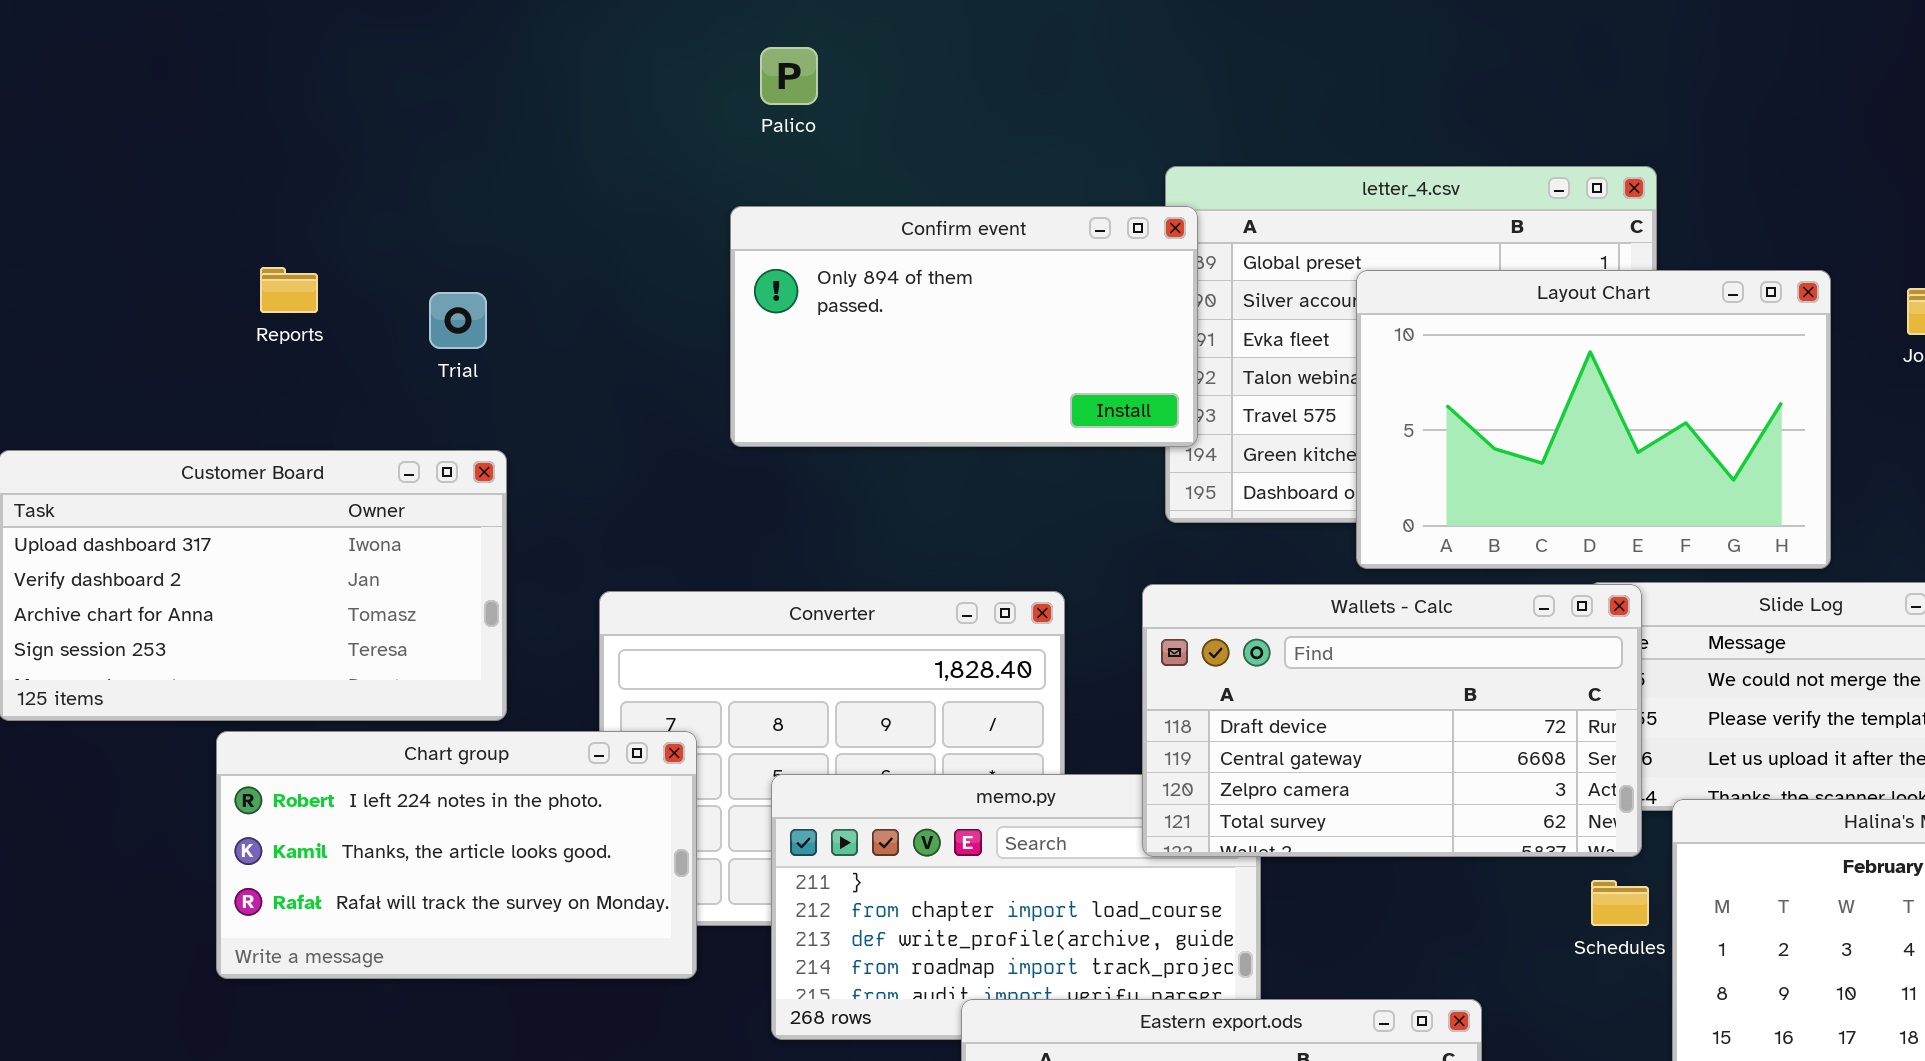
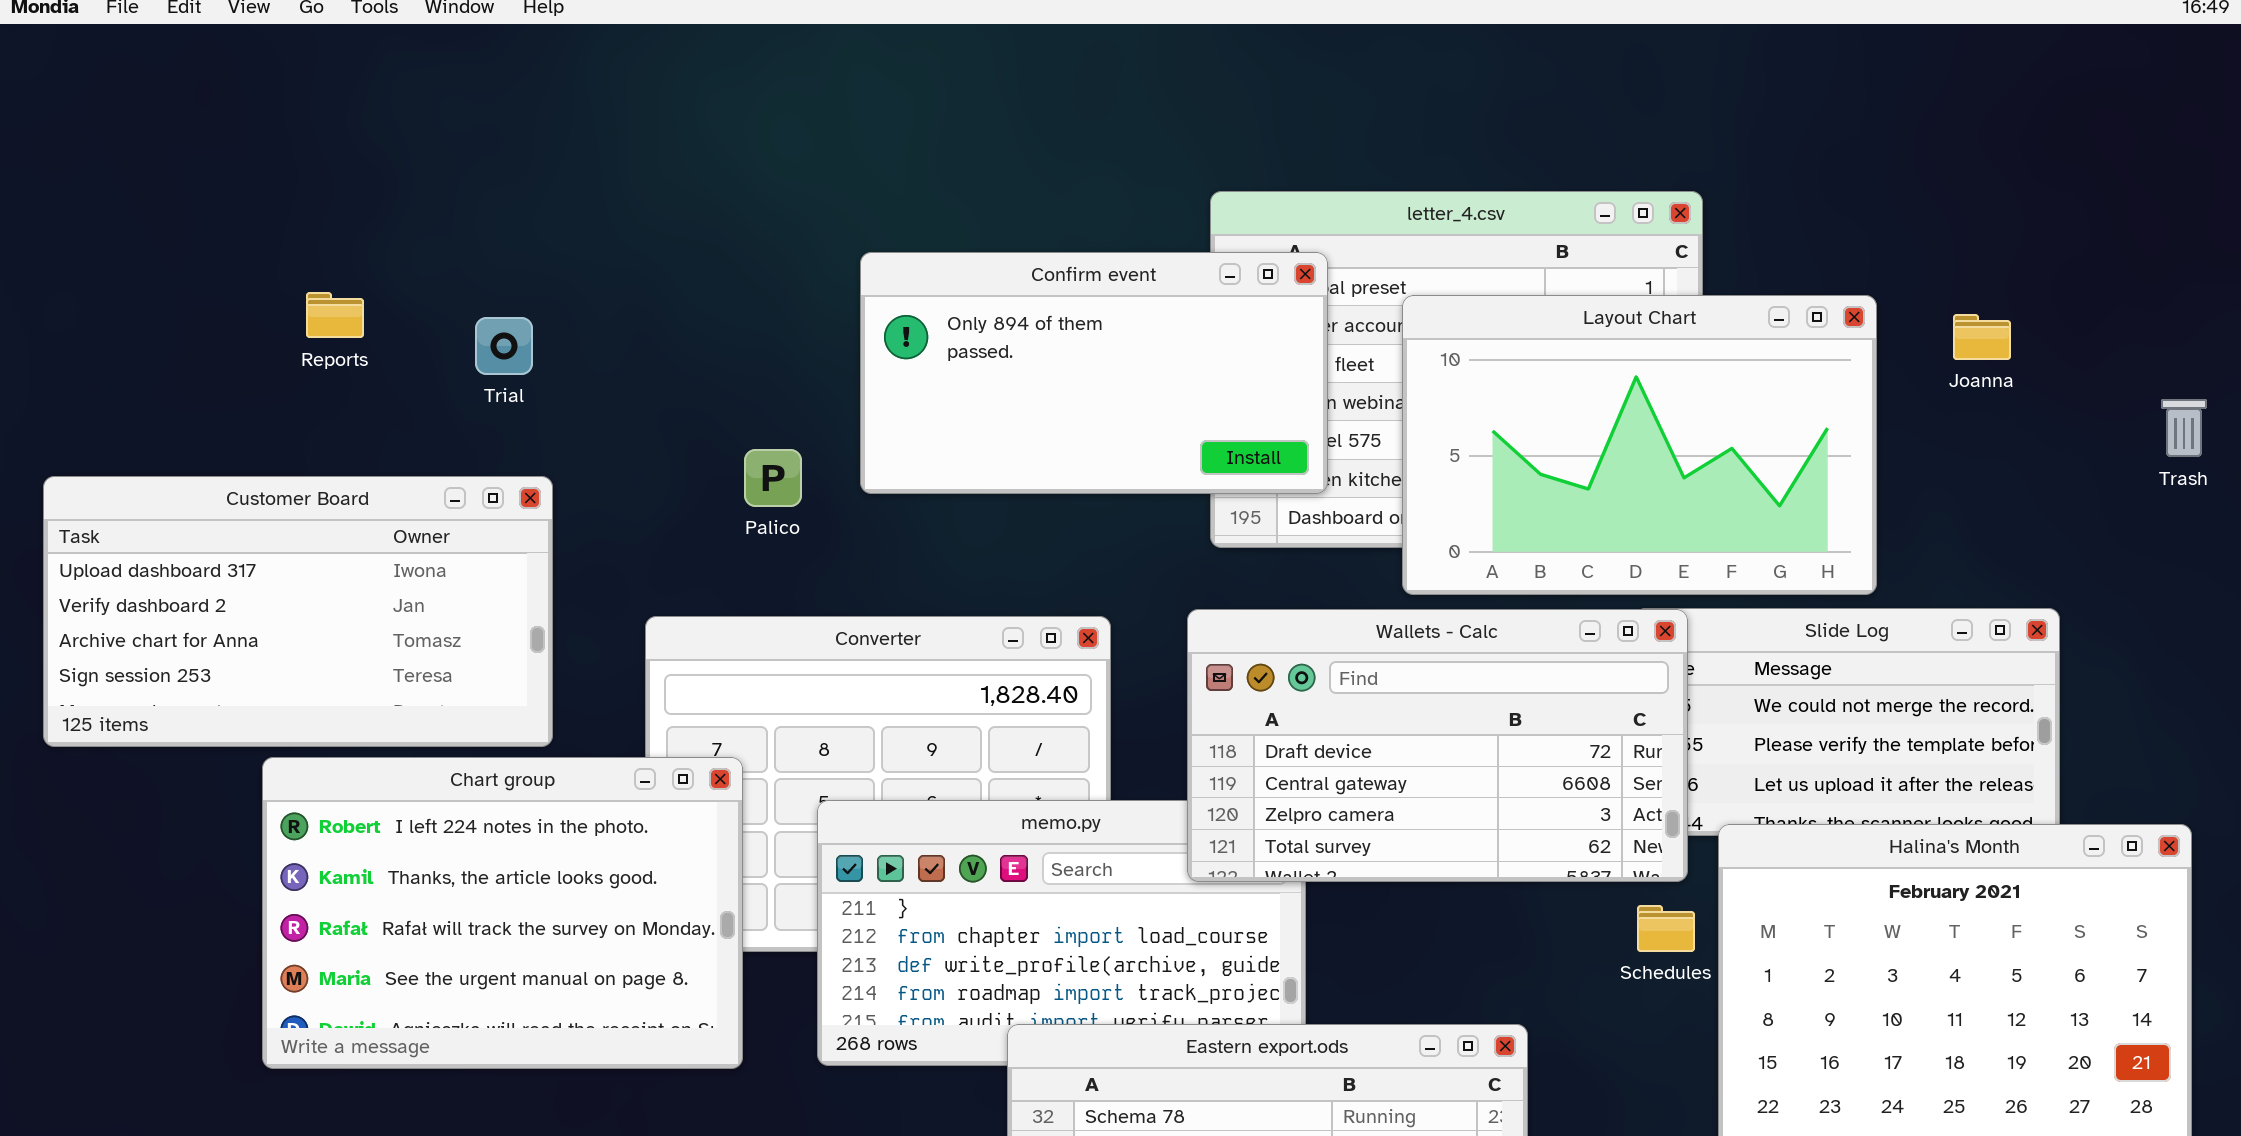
Palico: [760,47,818,105] -> [744,449,802,507], moved
Confirm event: [730,206,1198,447] -> [860,252,1328,494], moved
Chart group: [216,731,697,979] -> [262,757,743,1069], resized

